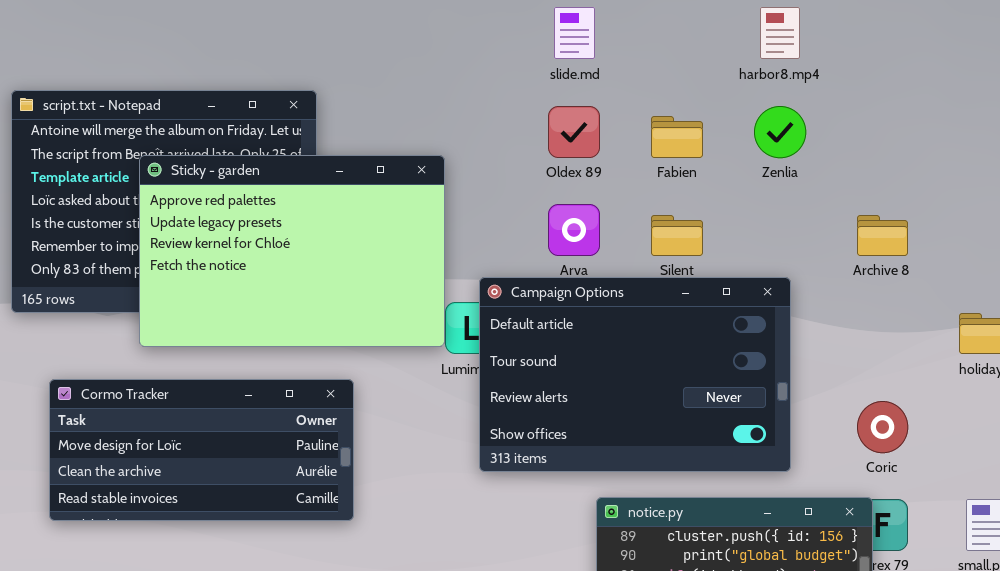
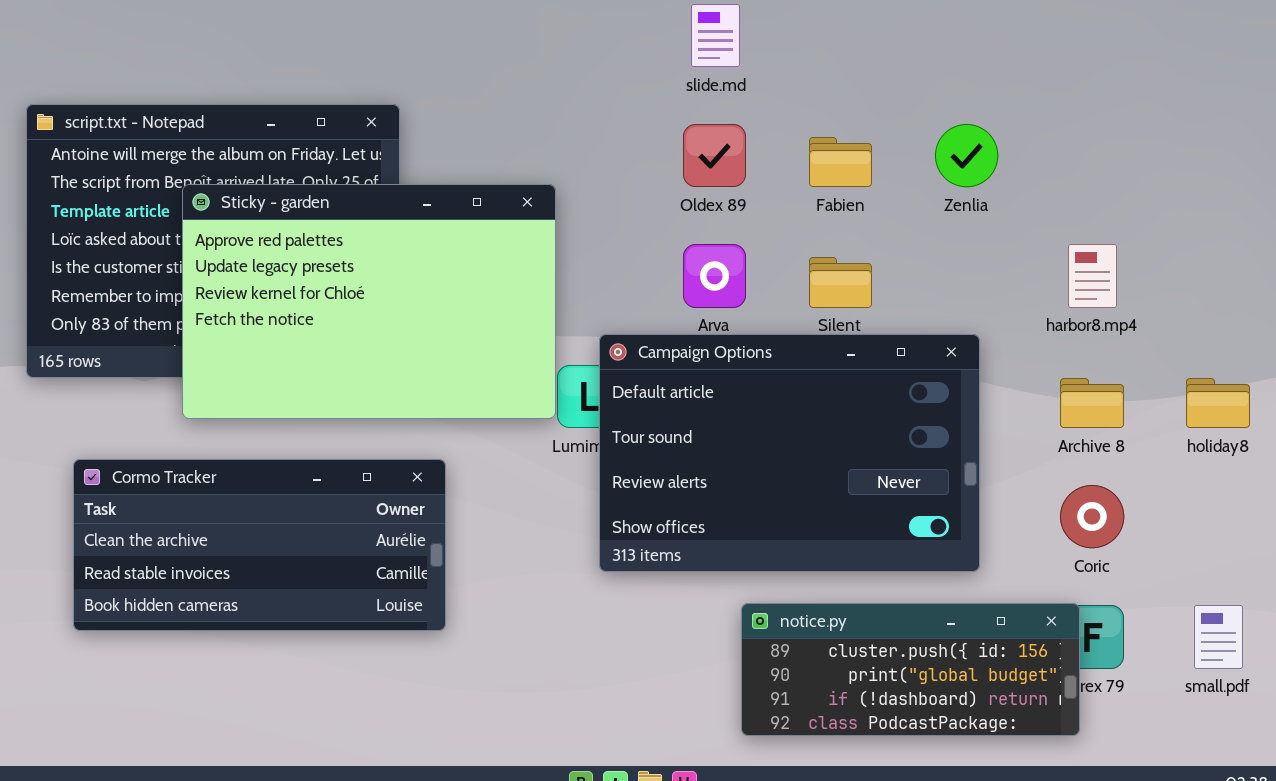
harbor8.mp4: [760,7,800,59] -> [1068,244,1117,308], moved
Archive 8: [857,215,908,256] -> [1060,378,1124,428], moved
Cormo Tracker: [49,379,354,521] -> [73,459,446,631], scrolled down 1 row

